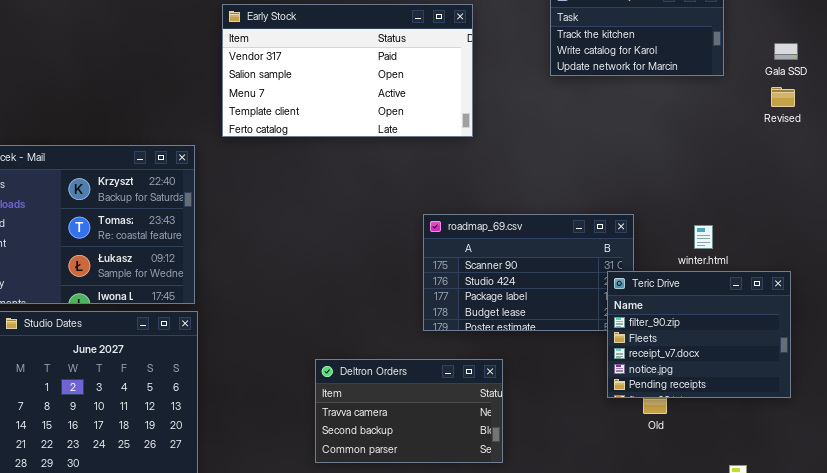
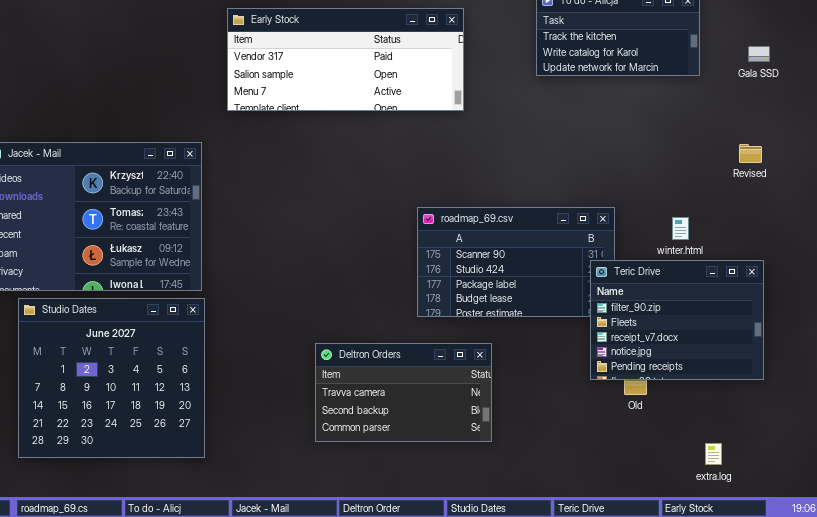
Early Stock: [222,4,473,137] -> [227,8,464,111], resized
Revised: [771,87,795,107] -> [739,144,762,163], moved

